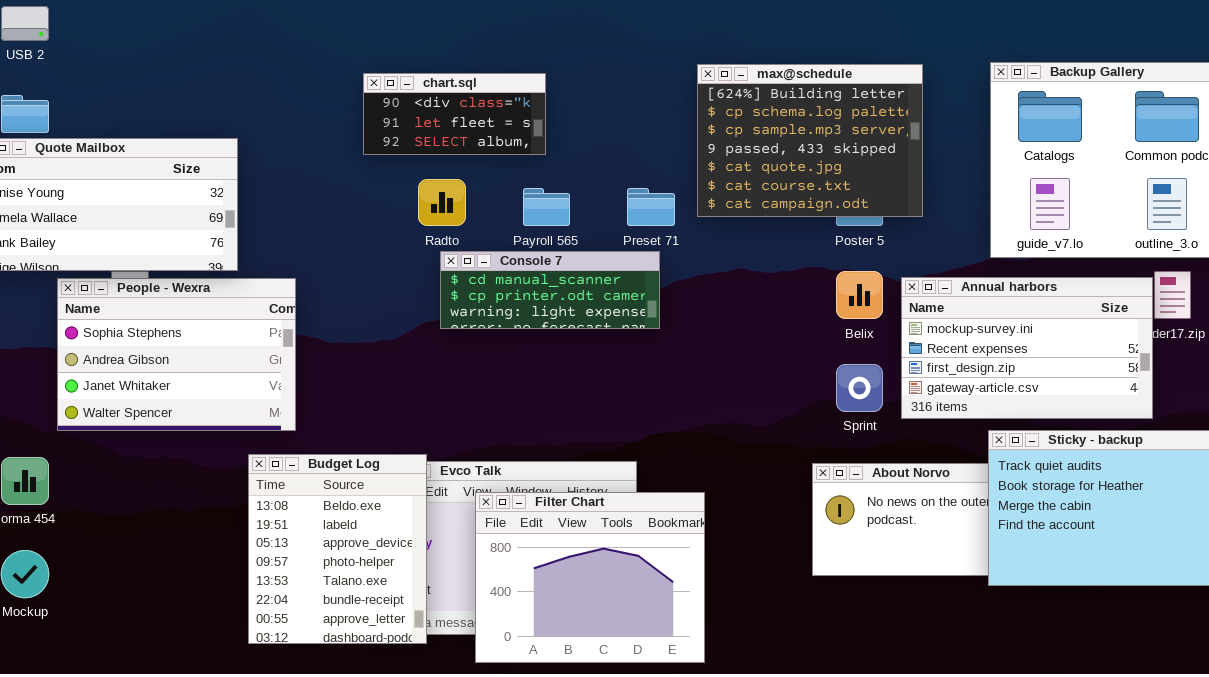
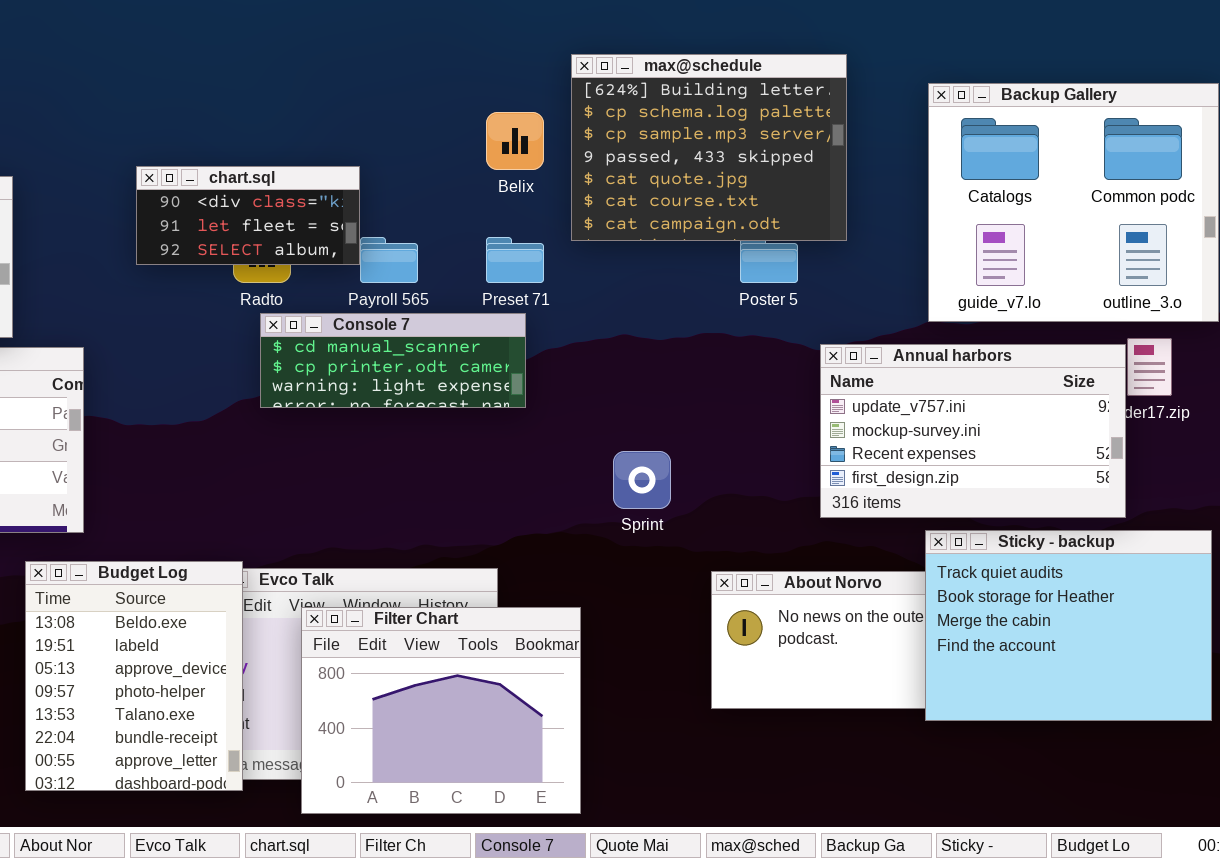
max@schedule: [697,64,923,217] -> [571,54,847,241], moved
chart.sql: [363,73,546,155] -> [136,166,360,265], moved
Belix: [836,271,883,319] -> [486,112,544,170], moved
Annual harbors: [901,277,1153,419] -> [820,344,1126,518], scrolled up 1 row
Sprint: [836,364,883,412] -> [613,451,671,509], moved

